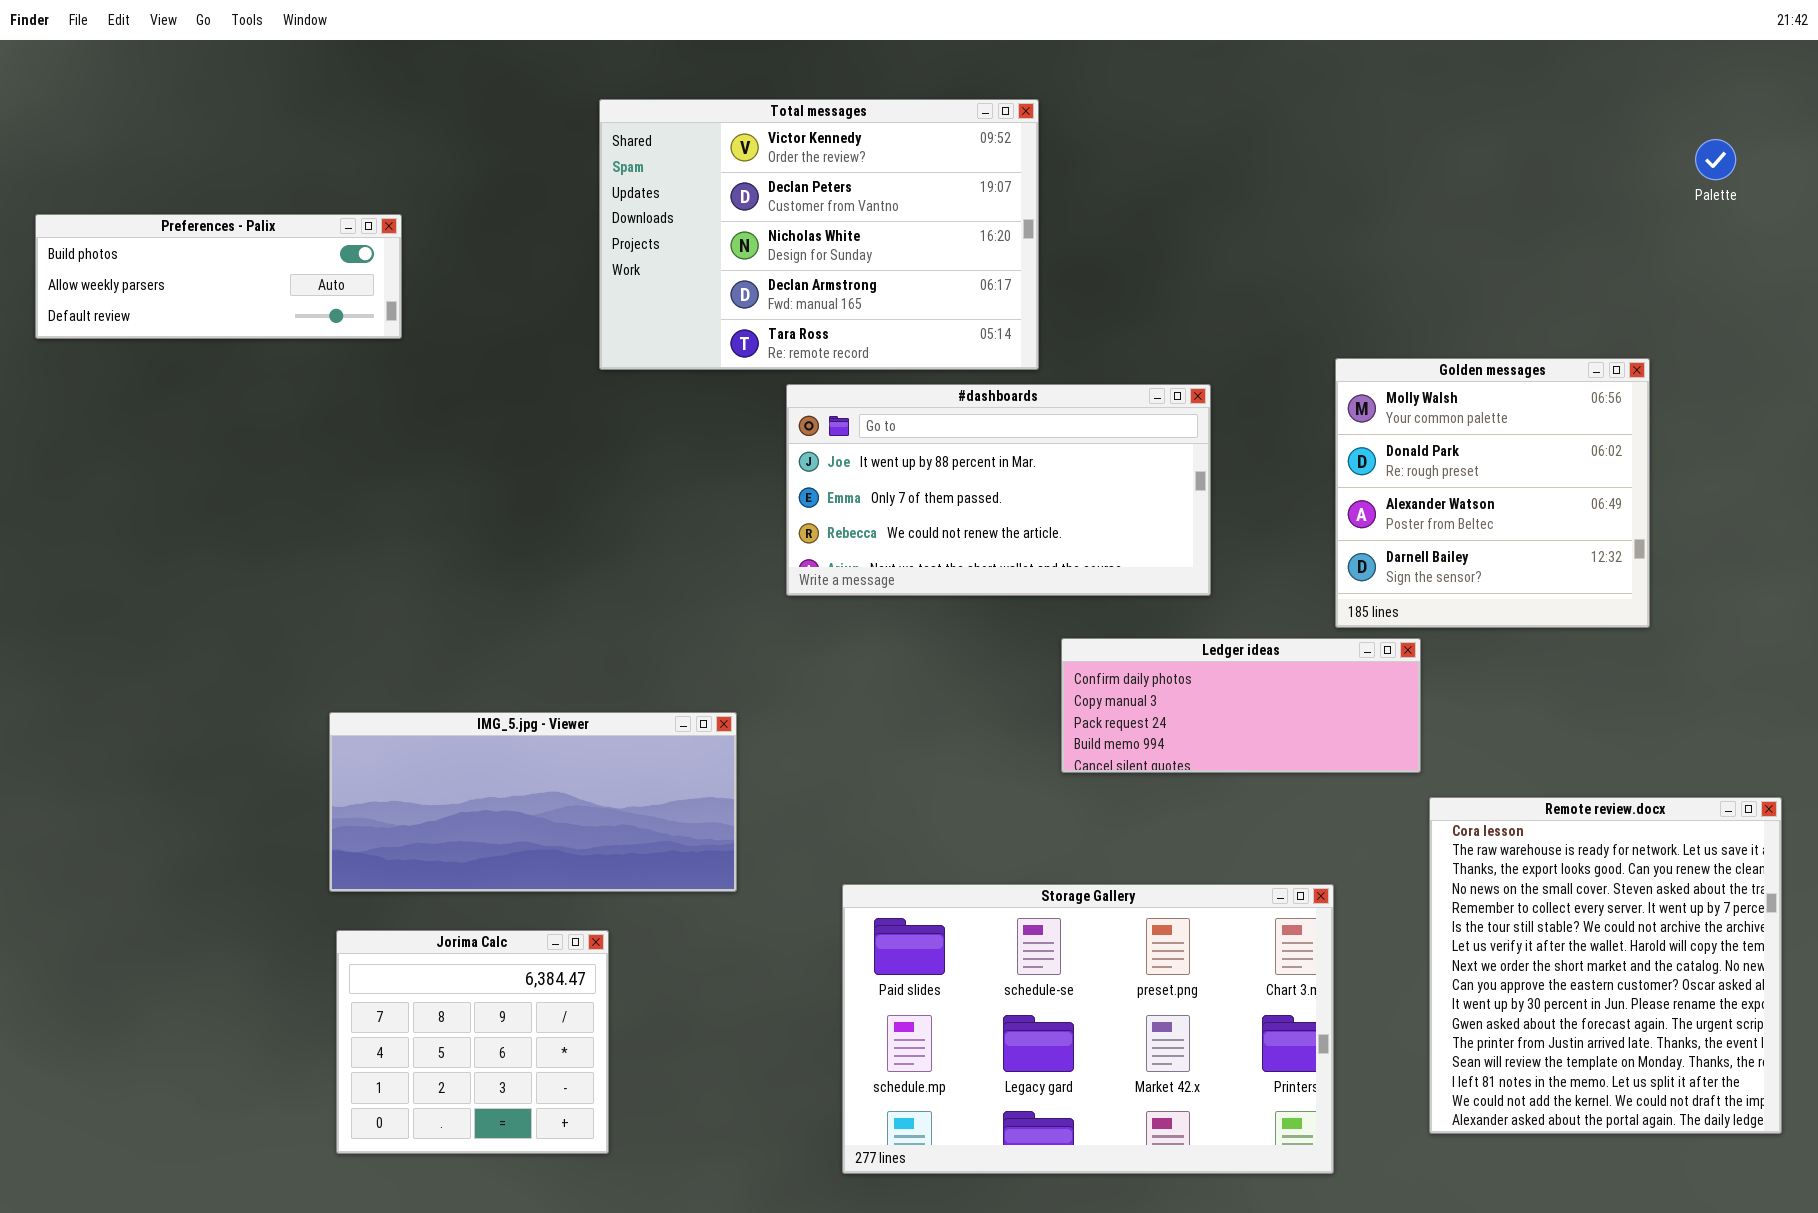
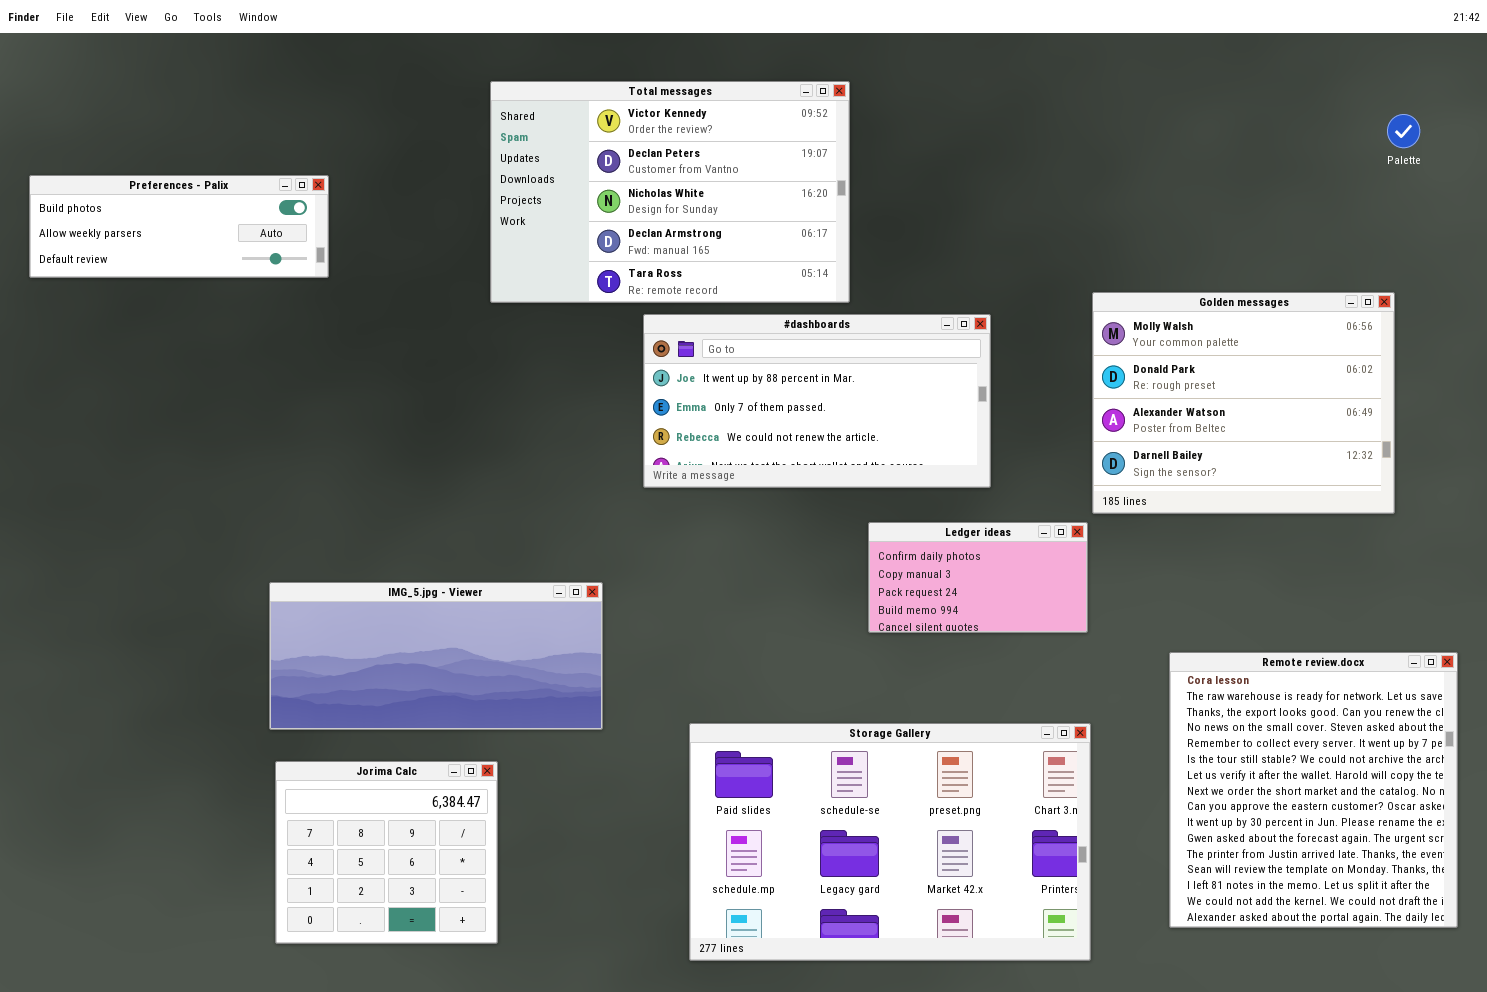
Golden messages: [1335,358,1650,628] -> [1092,292,1395,514], resized
Ledger ideas: [1061,638,1421,773] -> [868,522,1088,633], resized

